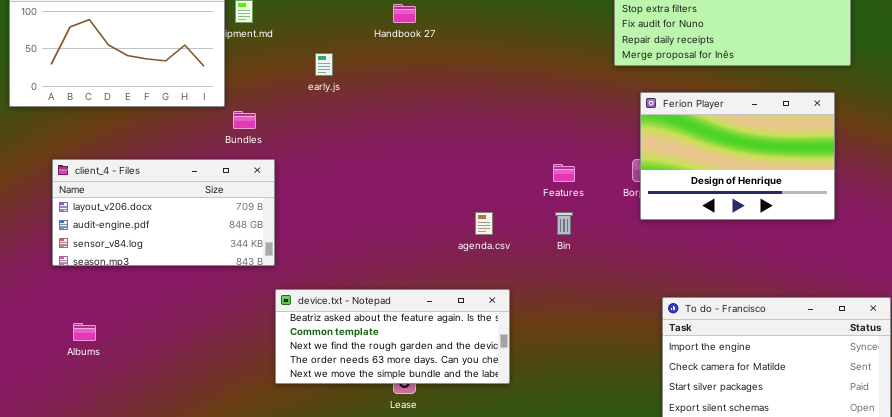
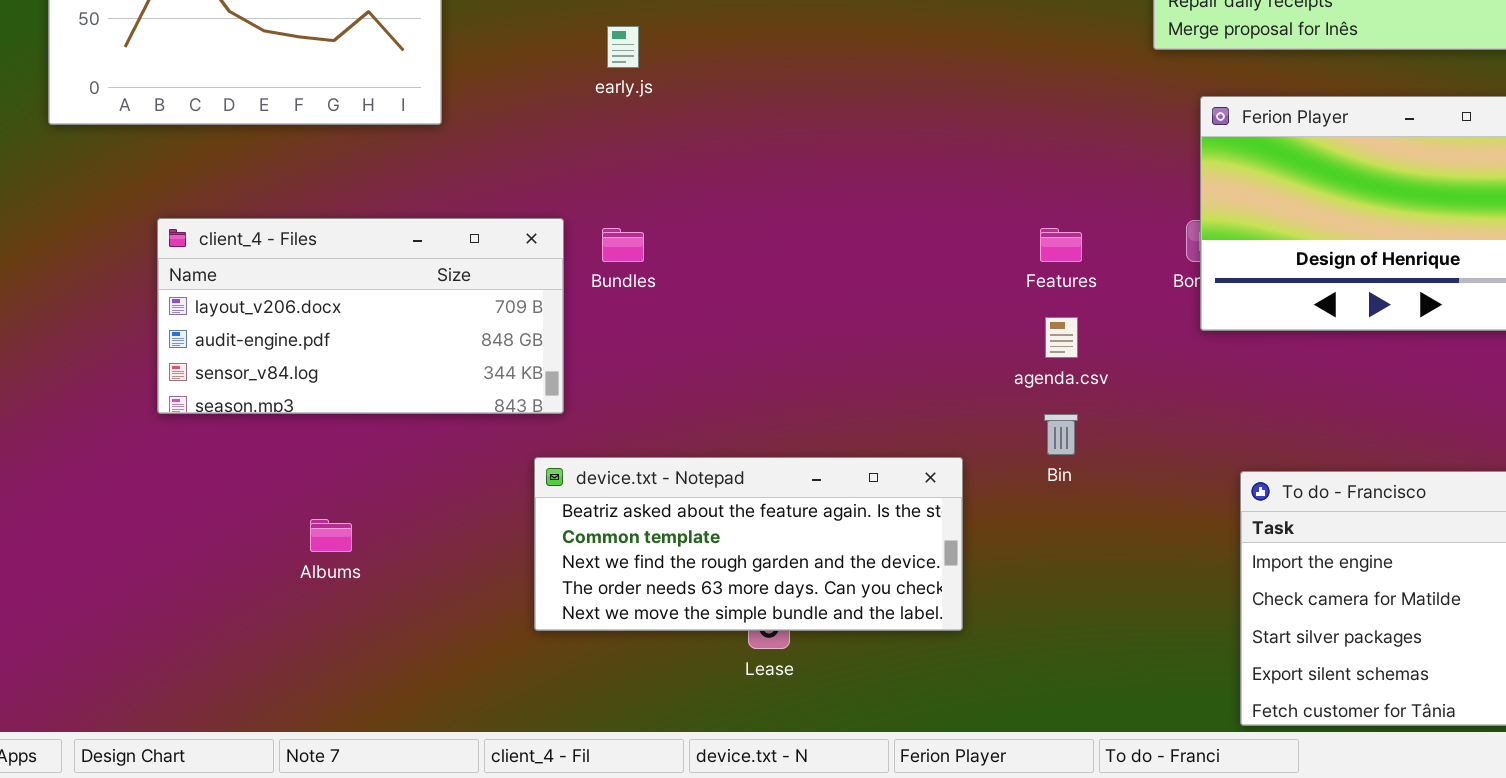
Bundles: [233,111,256,129] -> [602,228,644,262], moved
client_4 - Files: [52,159,275,266] -> [157,218,564,414], moved
agenda.csv: [475,212,493,235] -> [1045,317,1078,358], moved
Bin: [555,212,573,235] -> [1044,414,1078,455], moved
Albums: [73,323,96,341] -> [310,519,352,552], moved

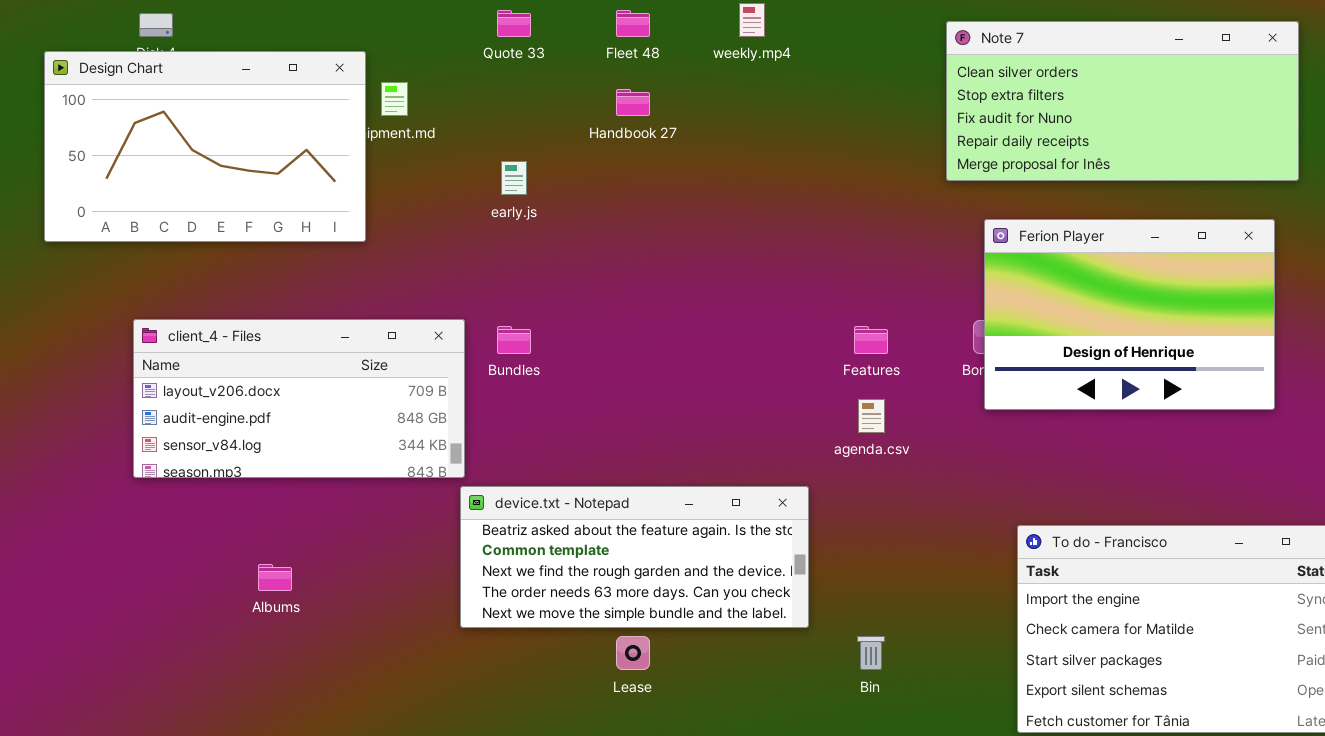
Bin: [1044,414,1078,455] -> [857,636,885,670], moved
device.txt - Notepad: [534,457,963,631] -> [460,486,809,628], moved

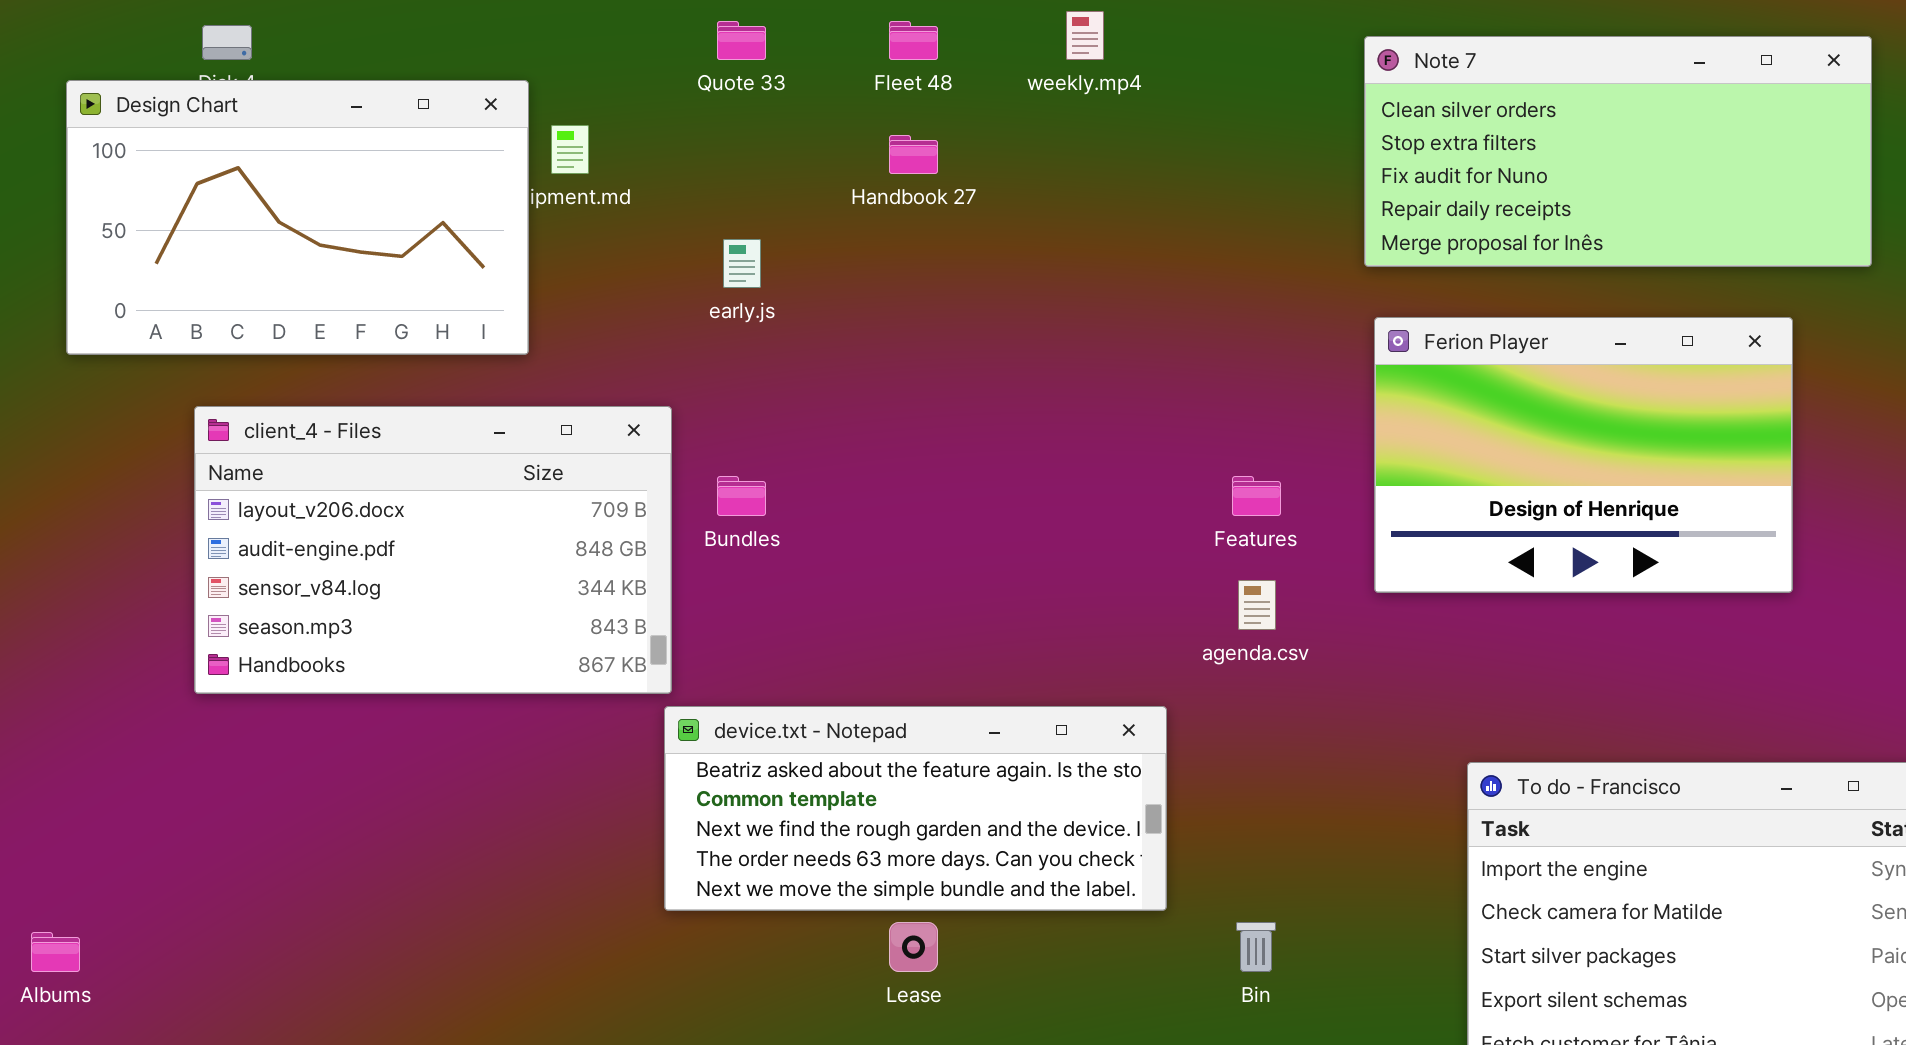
Ferion Player: [984,219,1275,410] -> [1374,317,1793,593], moved
client_4 - Files: [133,319,465,478] -> [194,406,672,694], resized
Albums: [258,564,292,591] -> [31,932,80,972], moved

